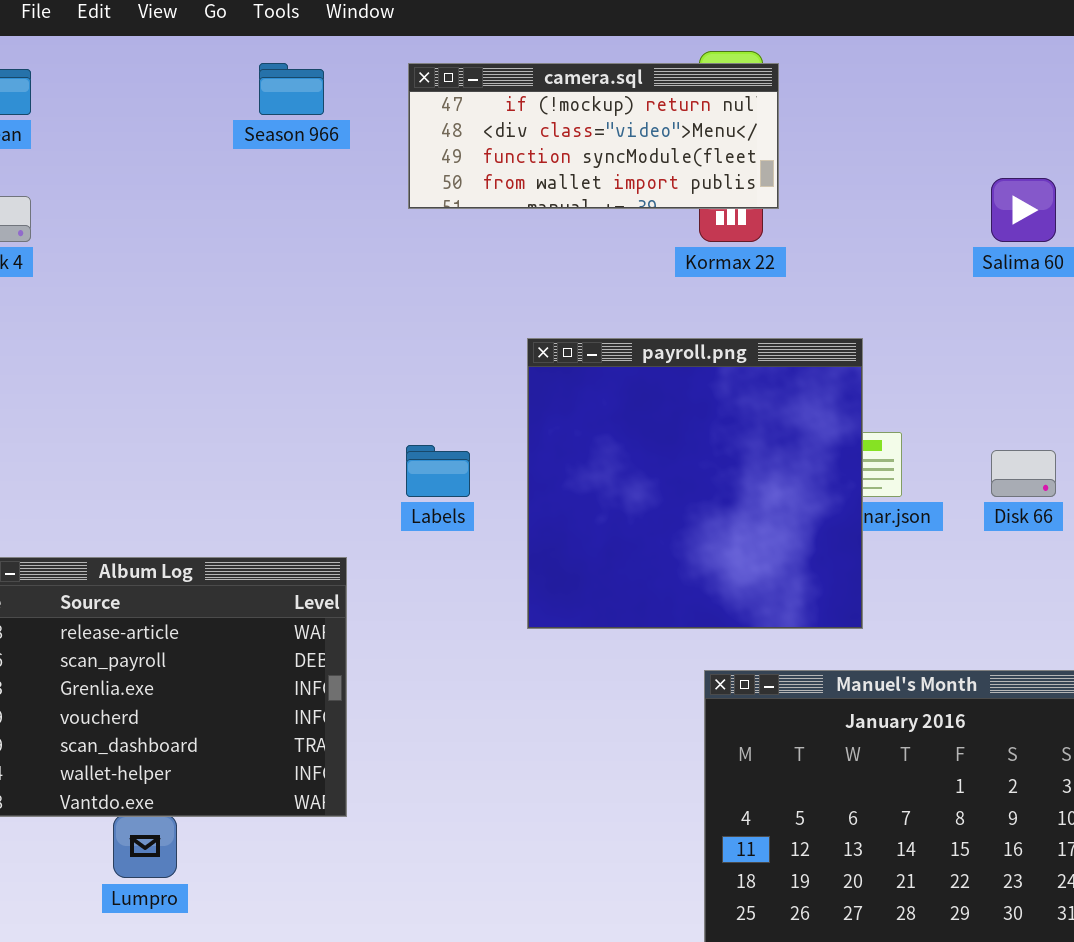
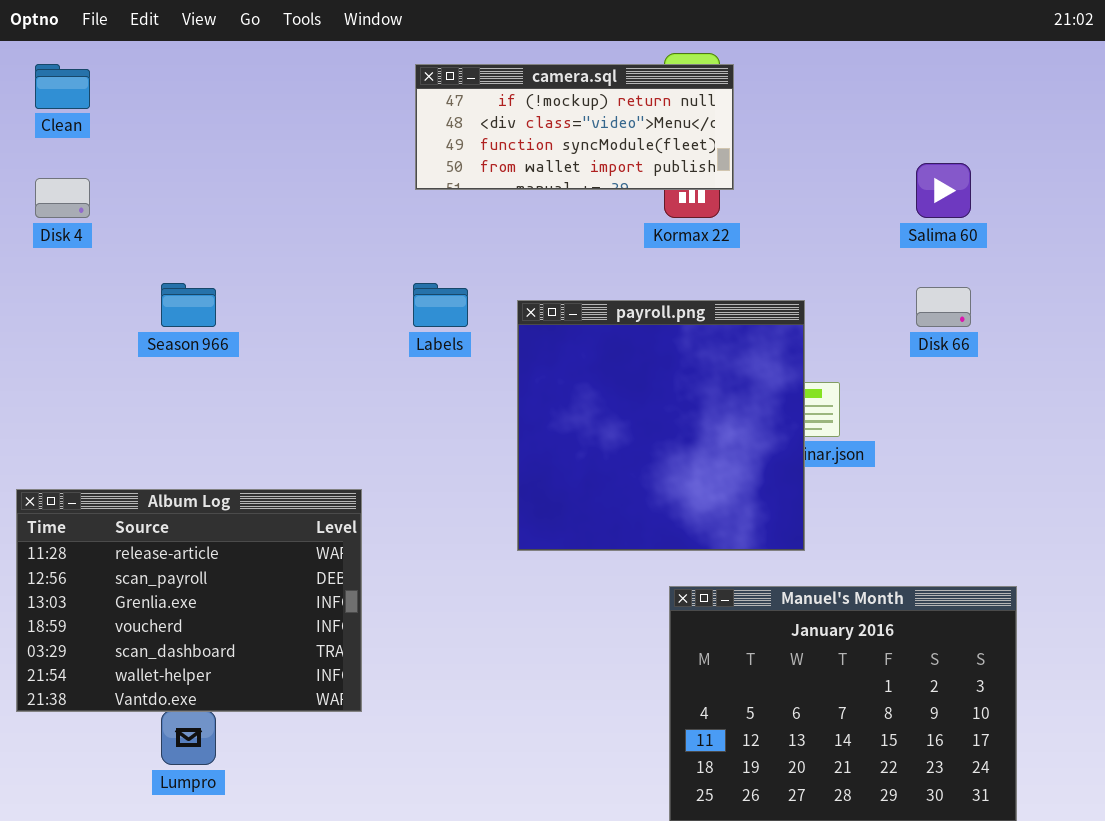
Season 966: [259,63,324,115] -> [161,283,216,327], moved
Labels: [406,445,470,497] -> [413,283,468,327], moved
Disk 66: [991,450,1056,497] -> [916,287,971,327], moved

